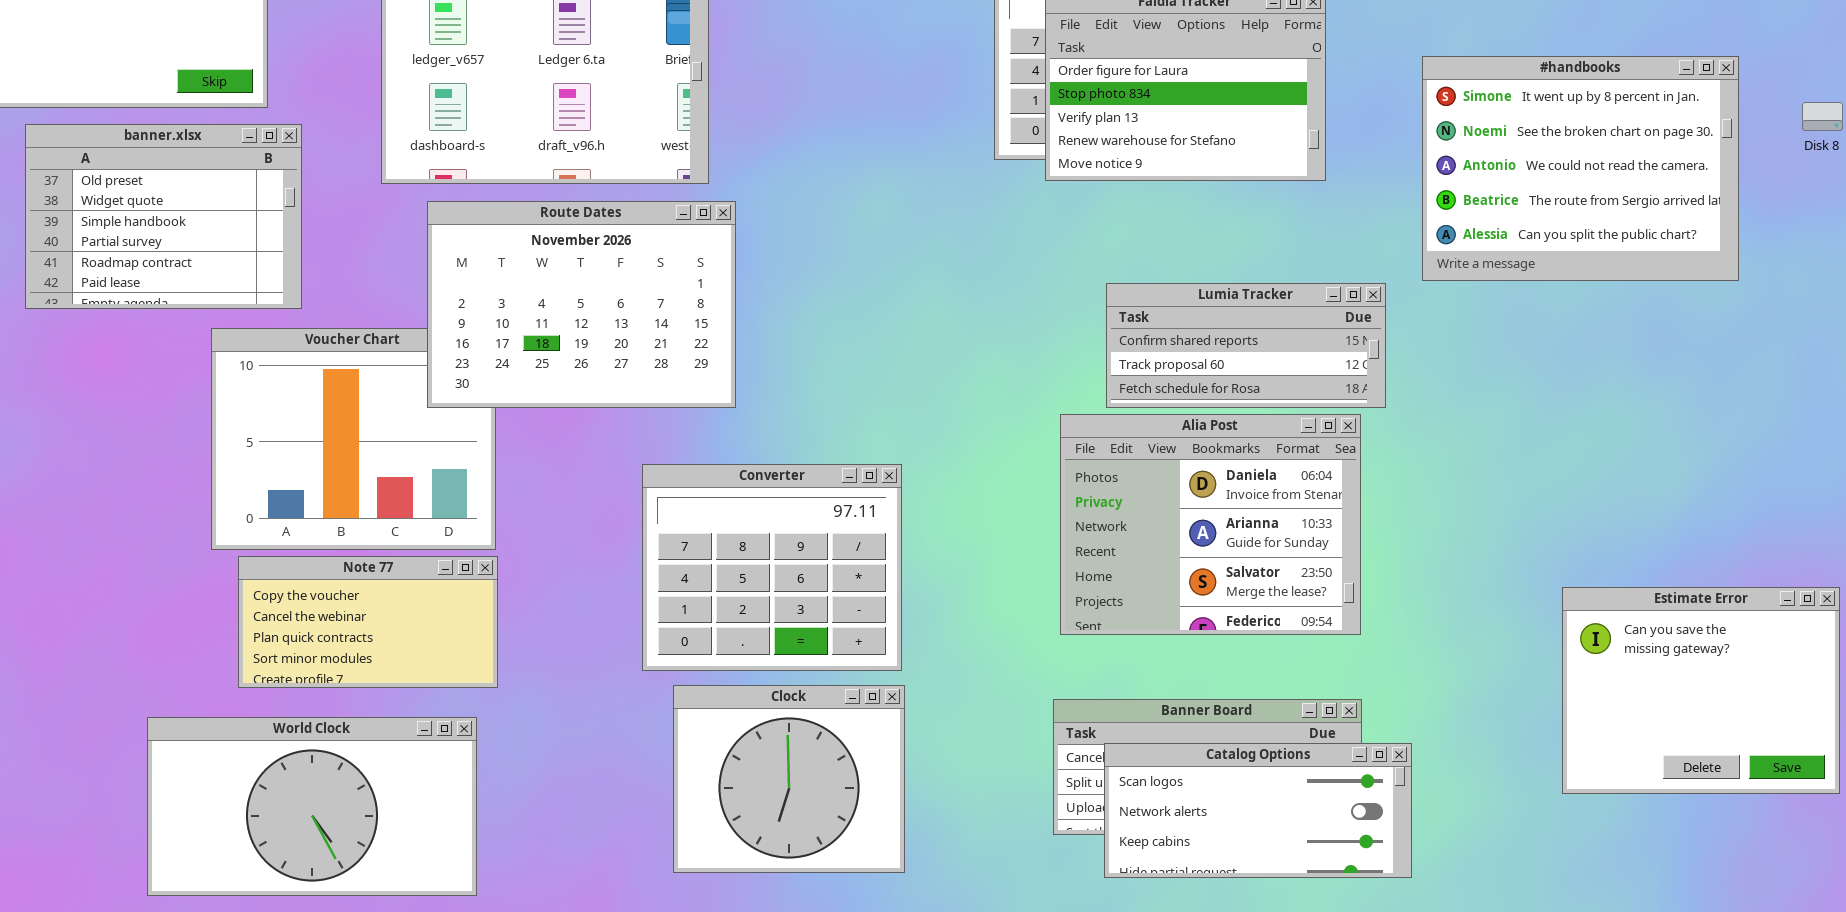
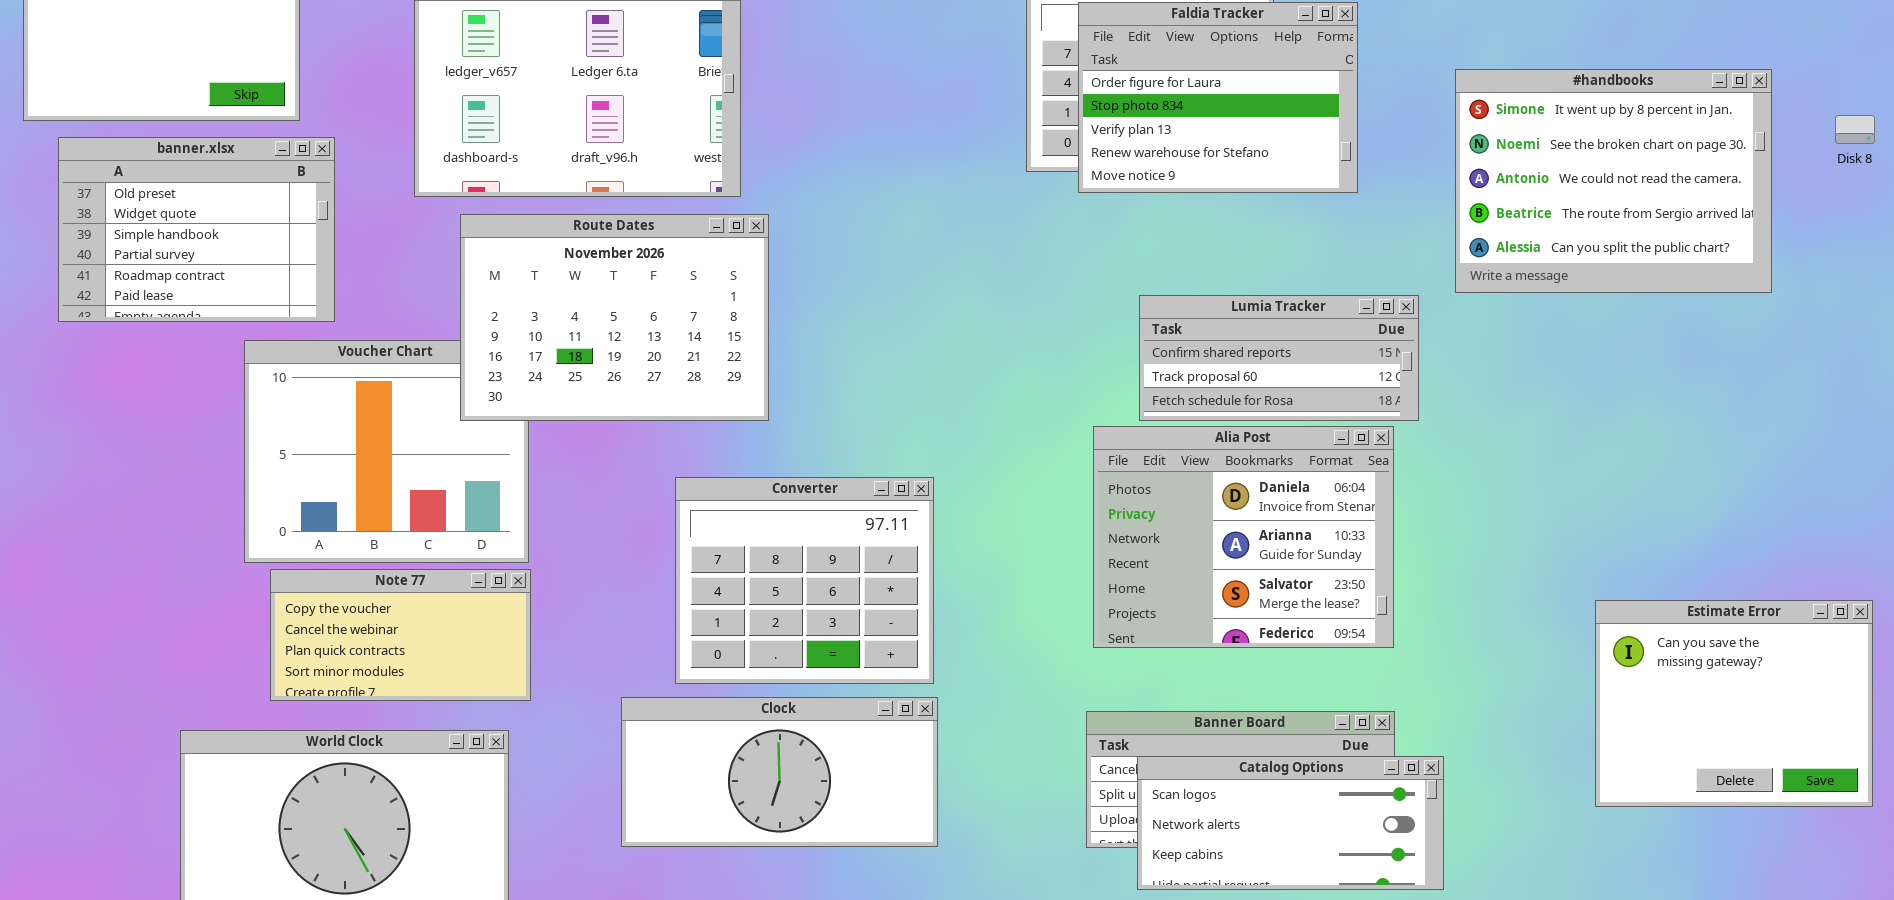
Clock: [673,685,905,873] -> [621,697,938,847], resized

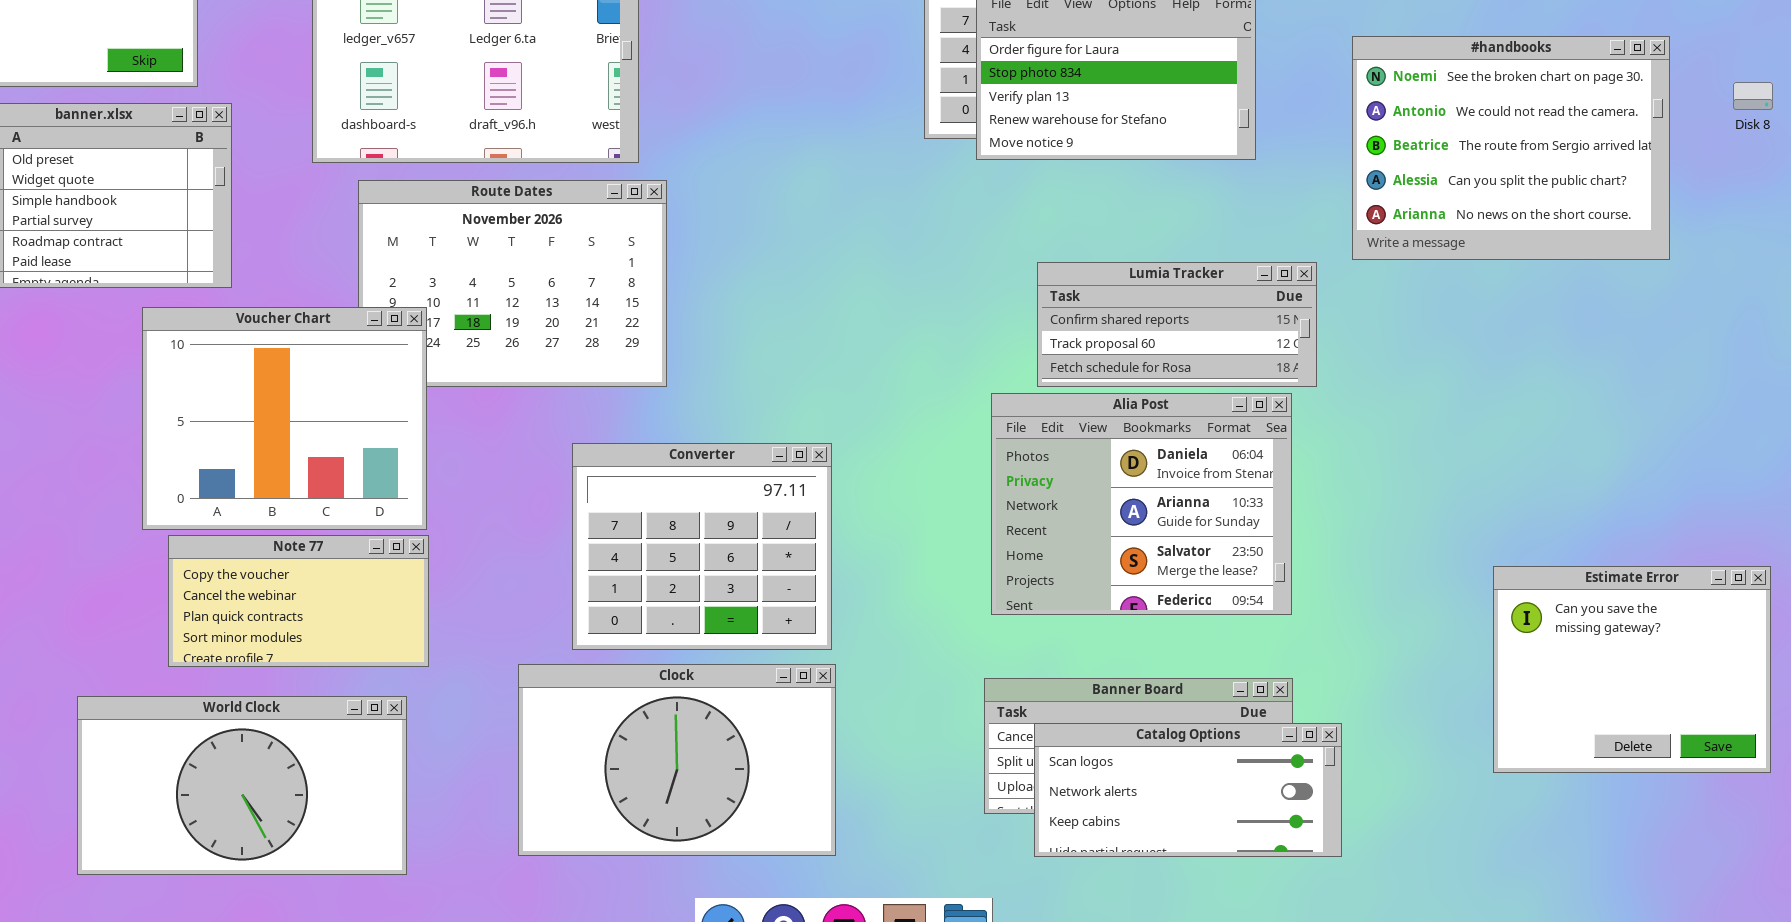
#handbooks: [1455,69,1772,293] -> [1352,36,1670,260], scrolled down 1 row
Voucher Chart: [244,340,529,563] -> [142,307,427,530], raised
Clock: [621,697,938,847] -> [518,664,836,856], resized

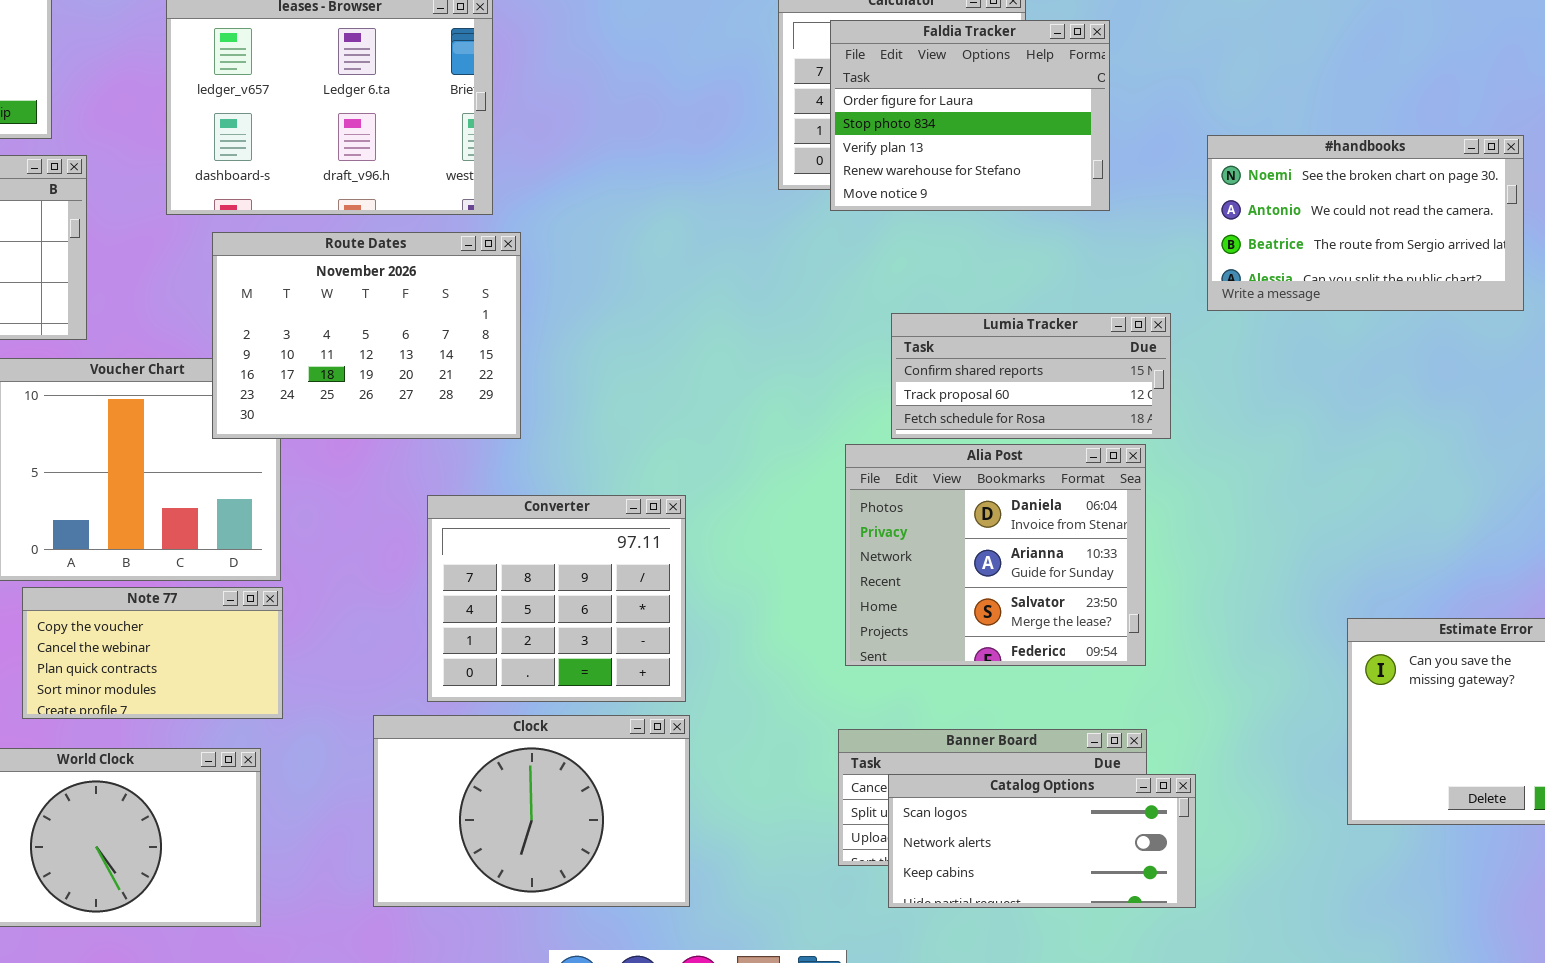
#handbooks: [1352,36,1670,260] -> [1207,135,1524,311], resized
Route Dates: [358,180,667,387] -> [212,232,521,439], raised

